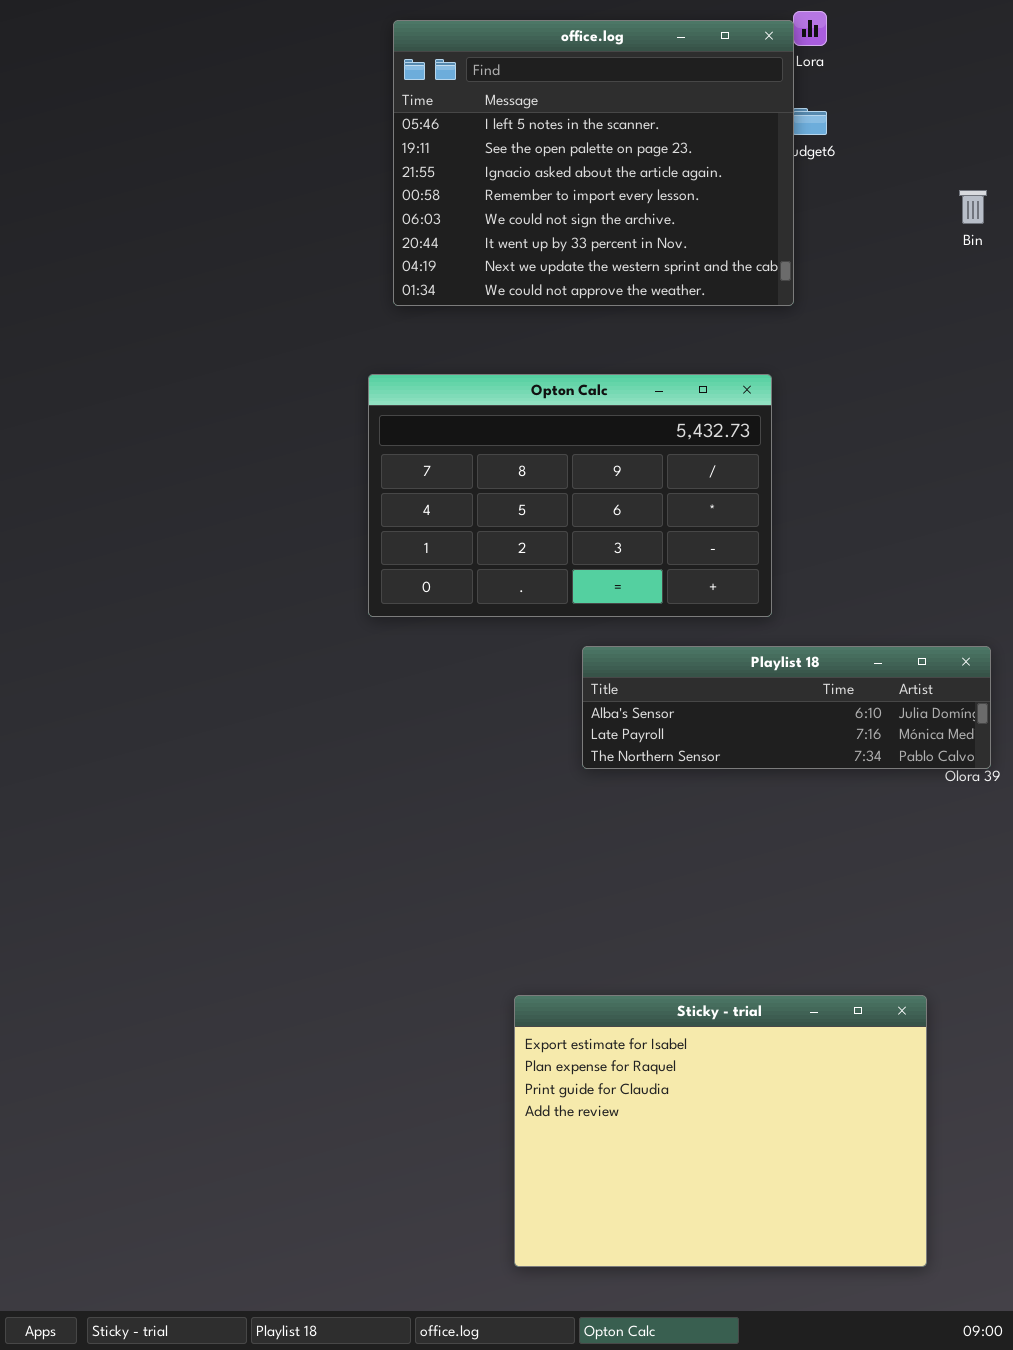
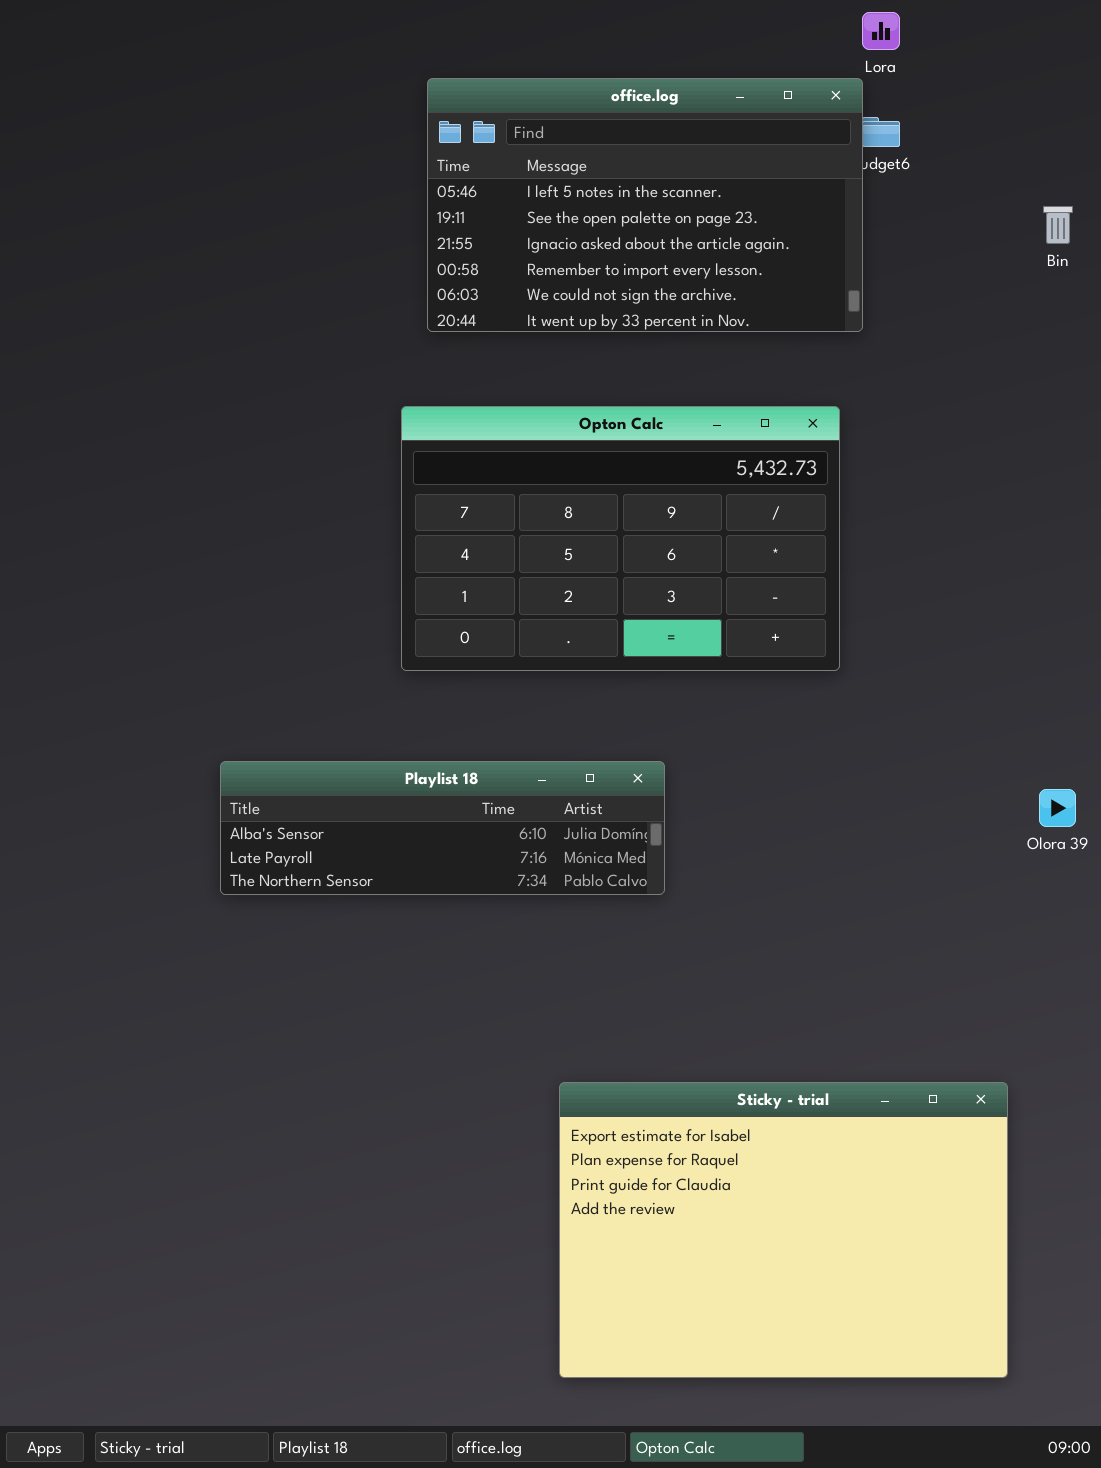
office.log: [393,20,794,306] -> [427,78,863,332], resized
Playlist 18: [582,646,991,769] -> [220,761,665,895], moved

